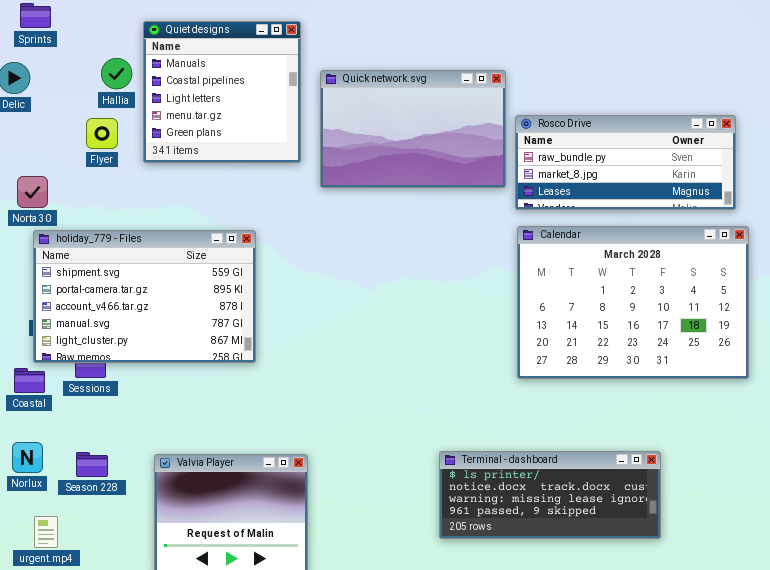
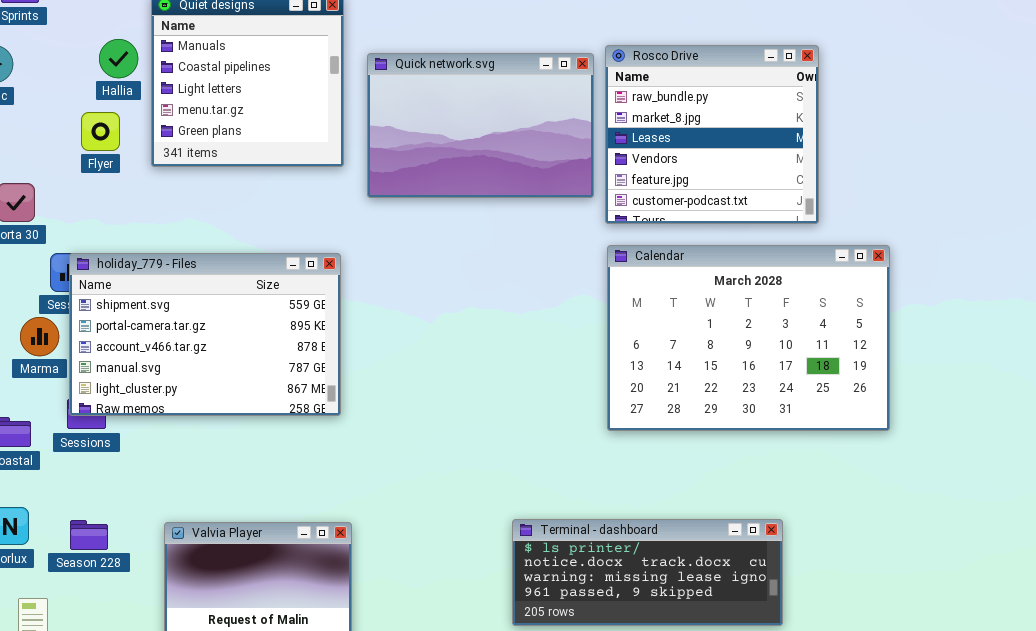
Rosco Drive: [515,115,736,210] -> [605,45,819,224], resized
holiday_779 - Files: [33,230,256,363] -> [69,253,341,416], moved

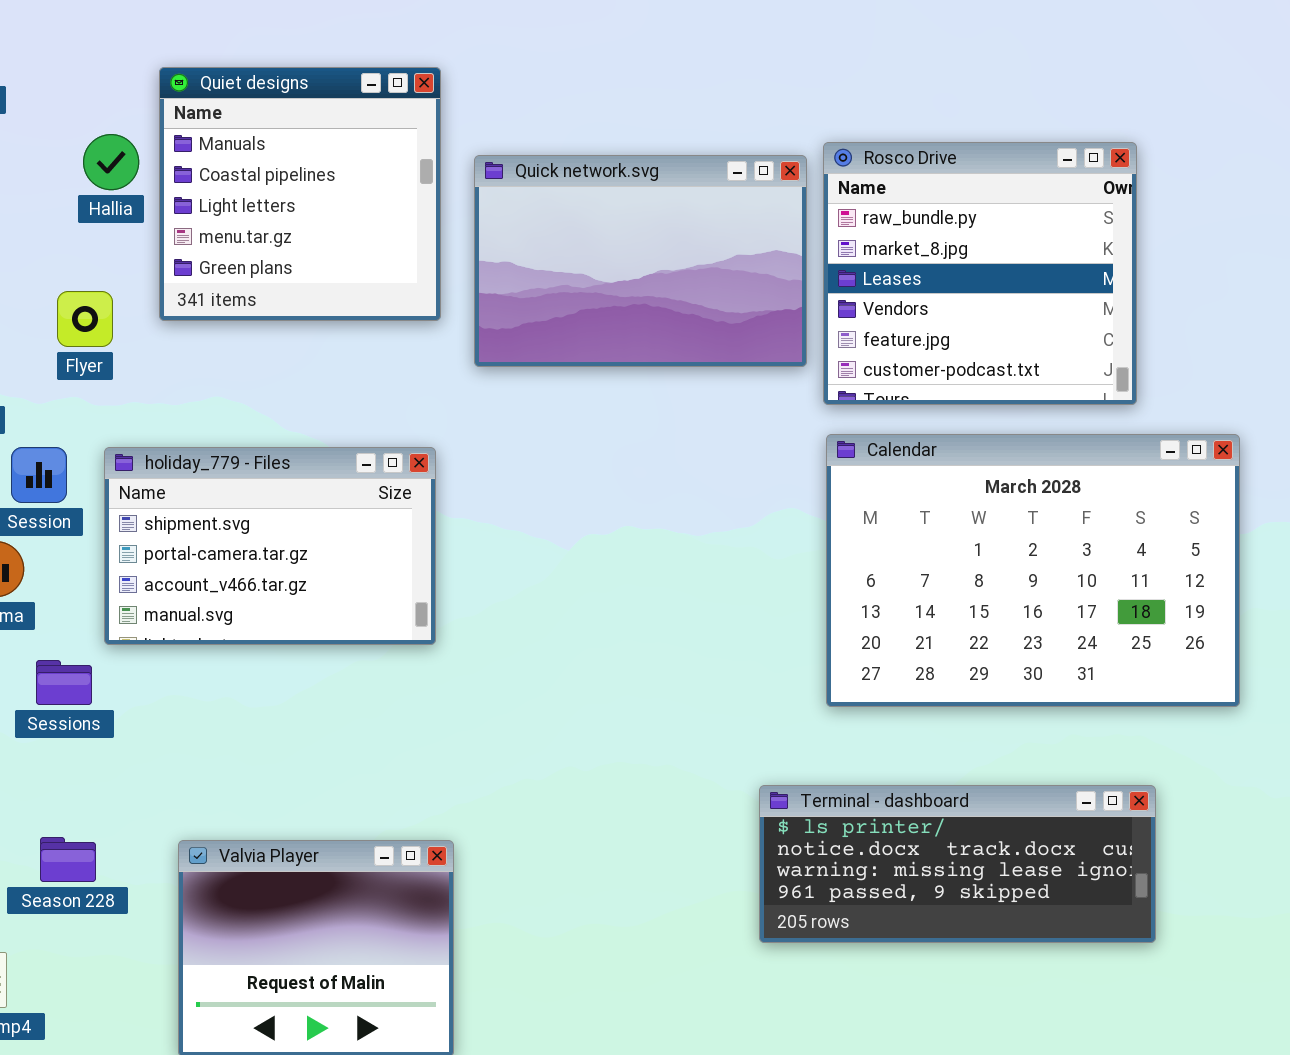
Flyer: [81,112,120,151] -> [57,291,113,347], moved
holiday_779 - Files: [69,253,341,416] -> [104,447,436,645], resized
Terminal - dashboard: [512,519,783,626] -> [759,785,1156,943], moved

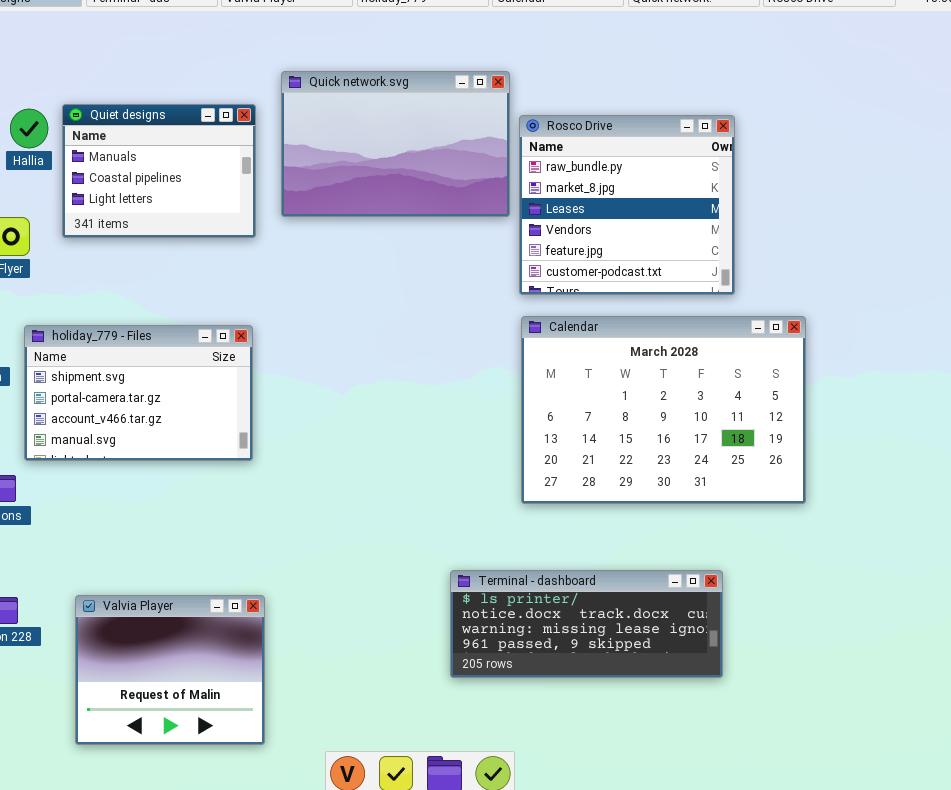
Quiet designs: [159,67,441,321] -> [62,104,256,238], resized
Quick network.svg: [474,155,807,367] -> [281,71,510,217], moved
Terminal - dashboard: [759,785,1156,943] -> [450,570,723,678], moved

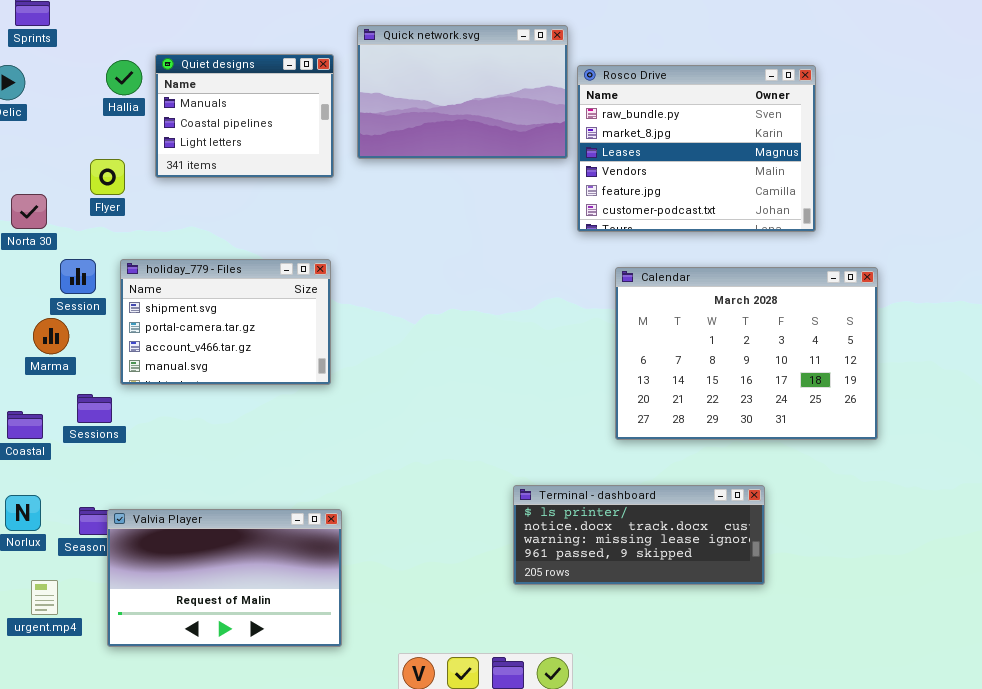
Rosco Drive: [519,115,735,295] -> [577,65,816,232], resized
Calendar: [521,316,806,504] -> [615,267,878,440], moved
Valvia Player: [75,595,265,745] -> [107,509,342,647], resized

